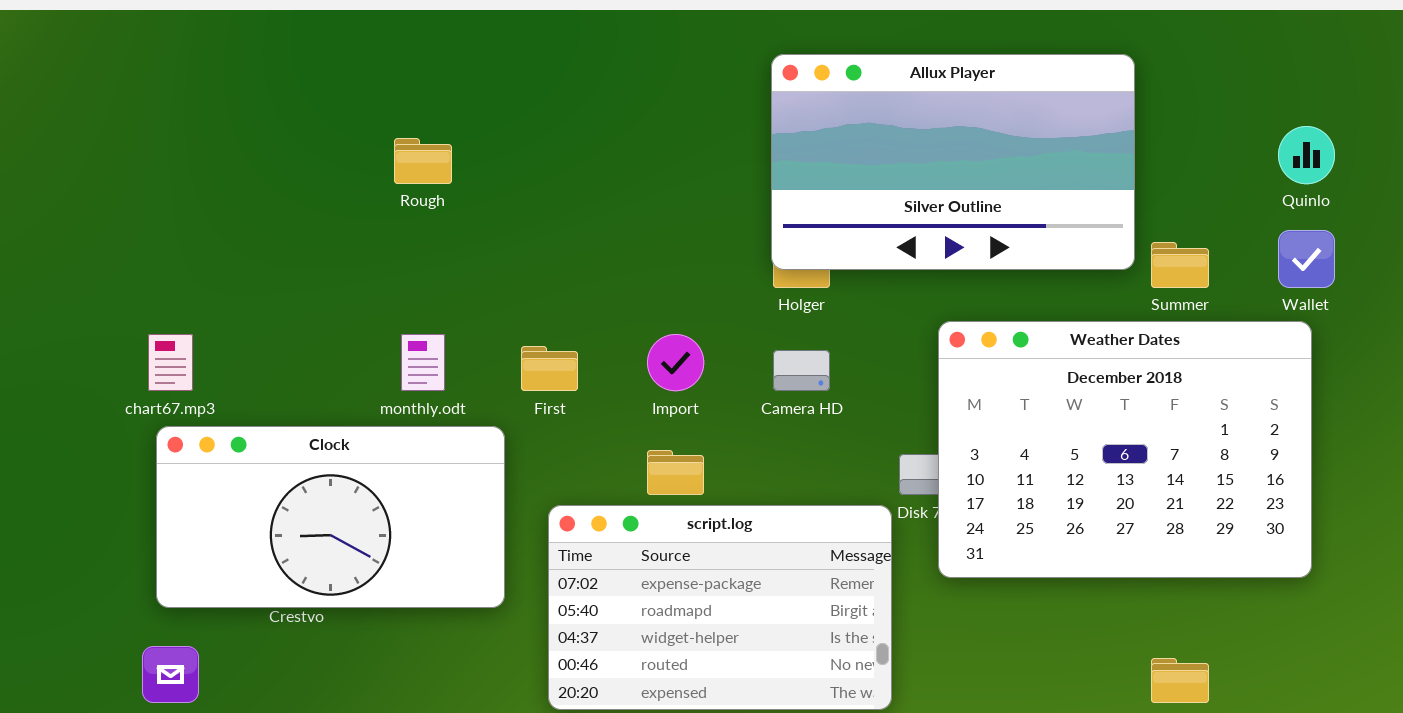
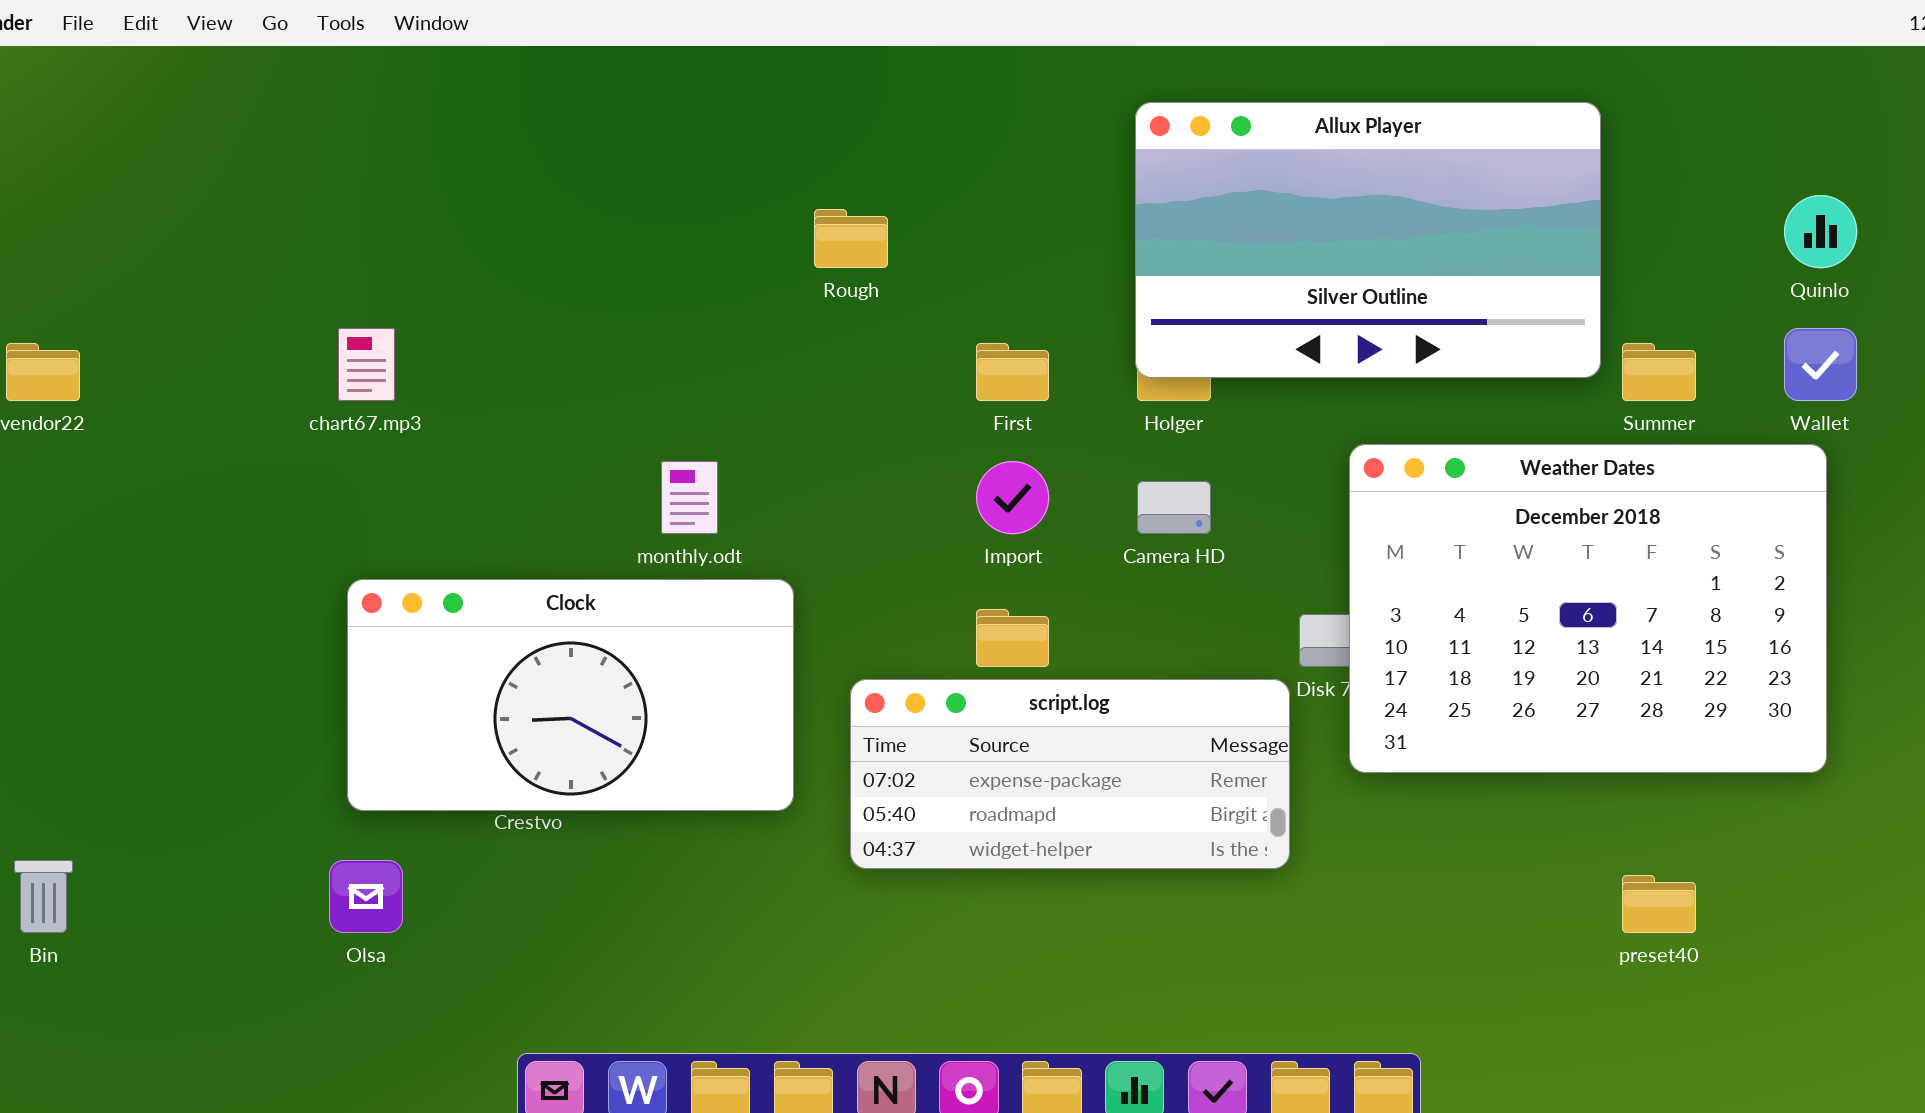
Rough: [394,138,452,184] -> [814,209,888,268], moved
chart67.mp3: [148,334,193,391] -> [338,328,395,401], moved
First: [521,346,578,391] -> [976,343,1049,401], moved
script.log: [548,505,892,710] -> [850,679,1290,869], resized

